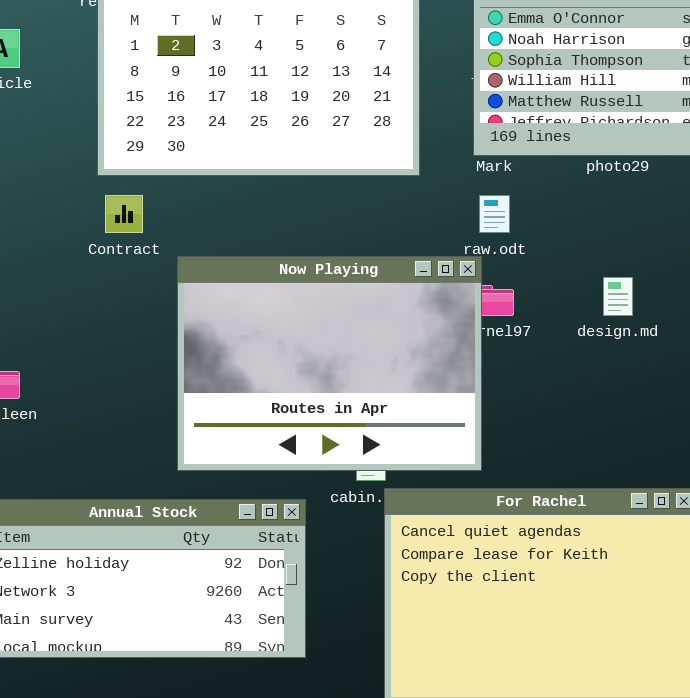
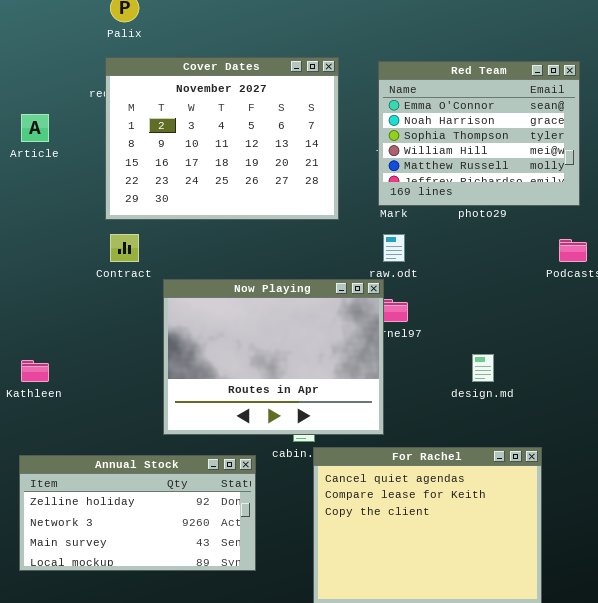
design.md: [603,277,633,316] -> [472,354,494,382], moved

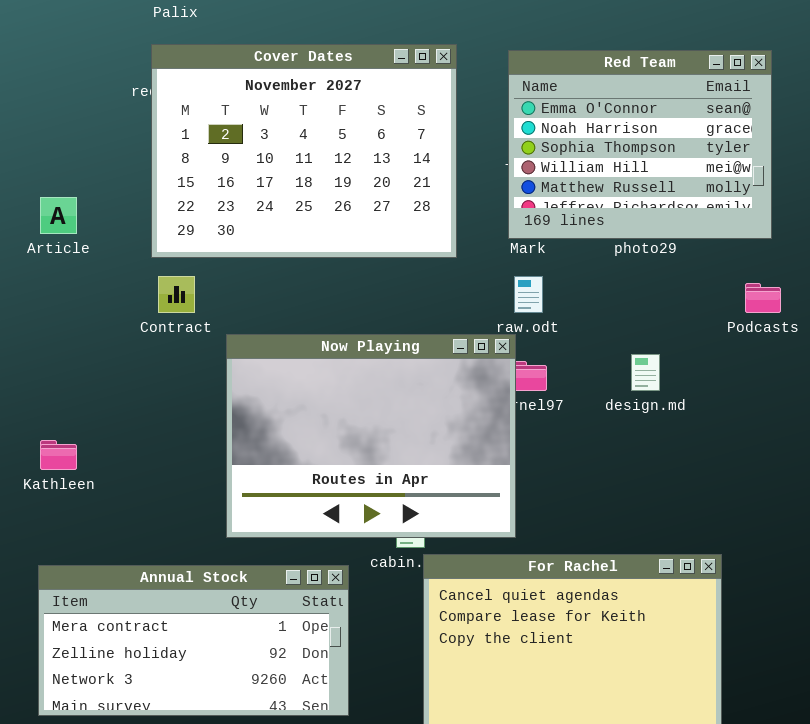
Article: [21,114,49,142] -> [40,197,77,234], moved
design.md: [472,354,494,382] -> [631,354,660,391], moved
Annual Stock: [19,455,256,571] -> [38,565,349,716], scrolled up 1 row

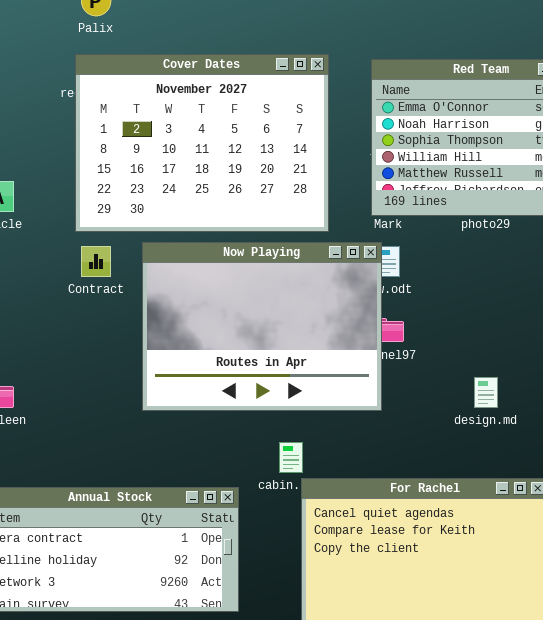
Now Playing: [226,334,516,538] -> [142,242,382,411], moved
design.md: [631,354,660,391] -> [474,377,498,408], moved

